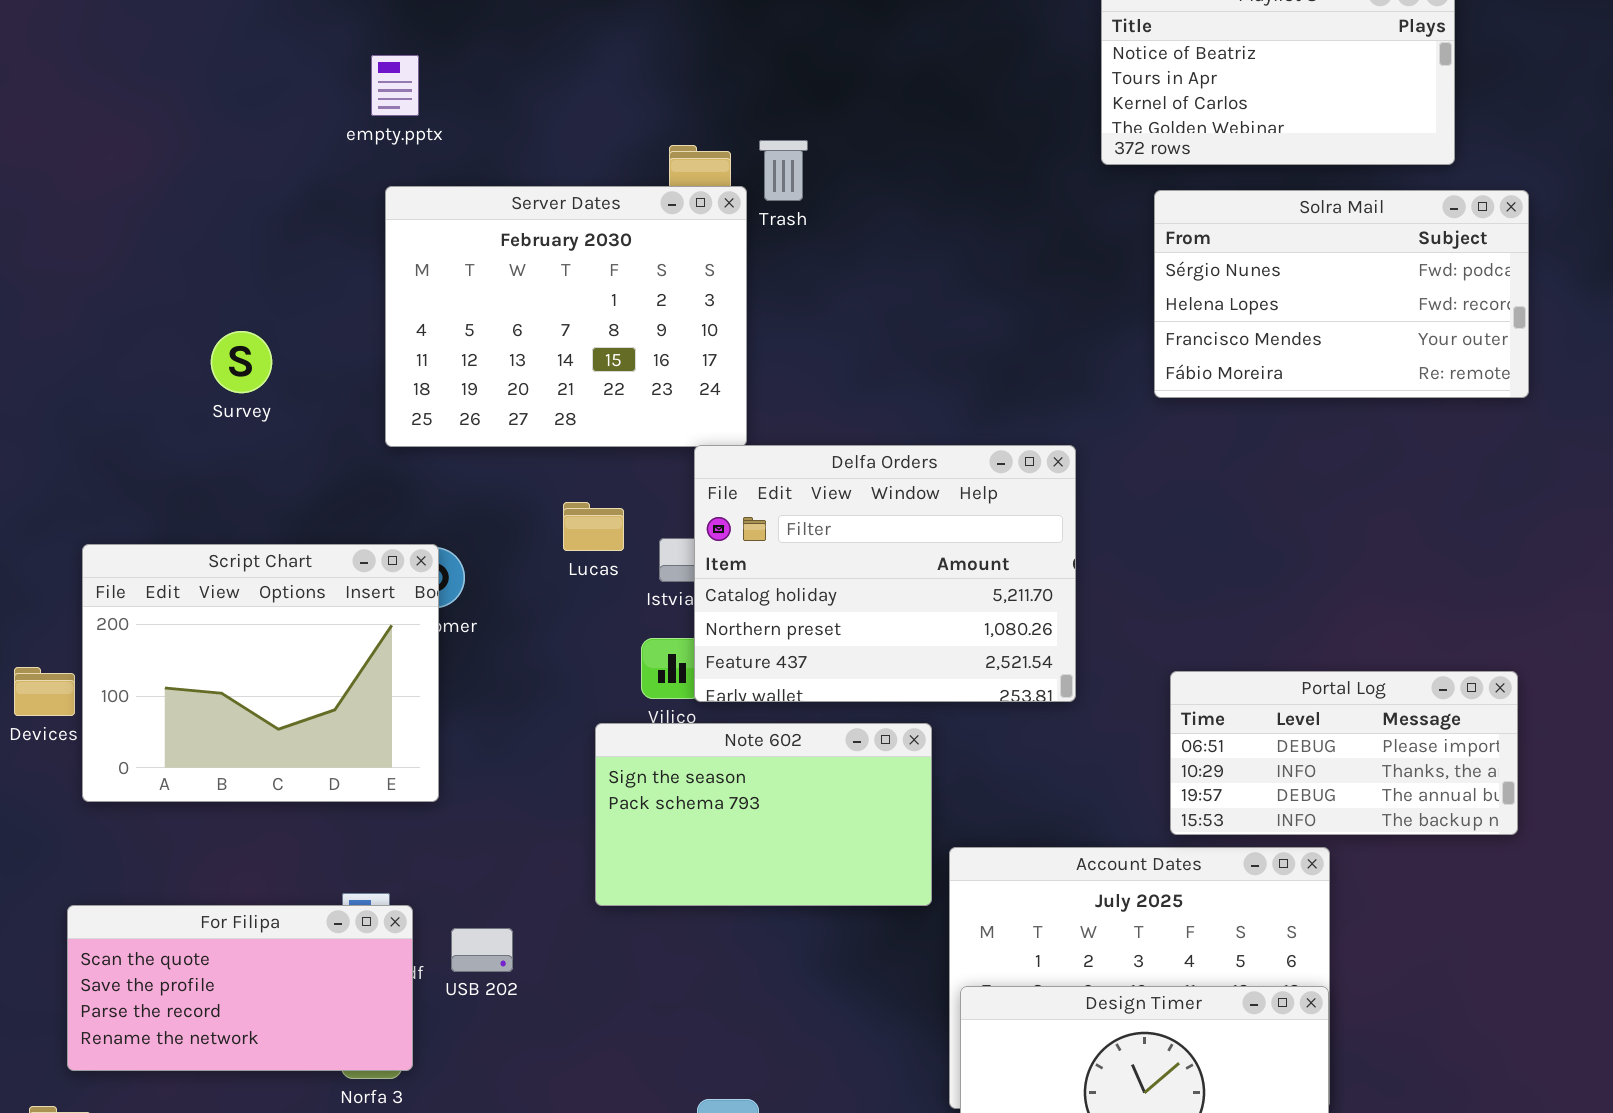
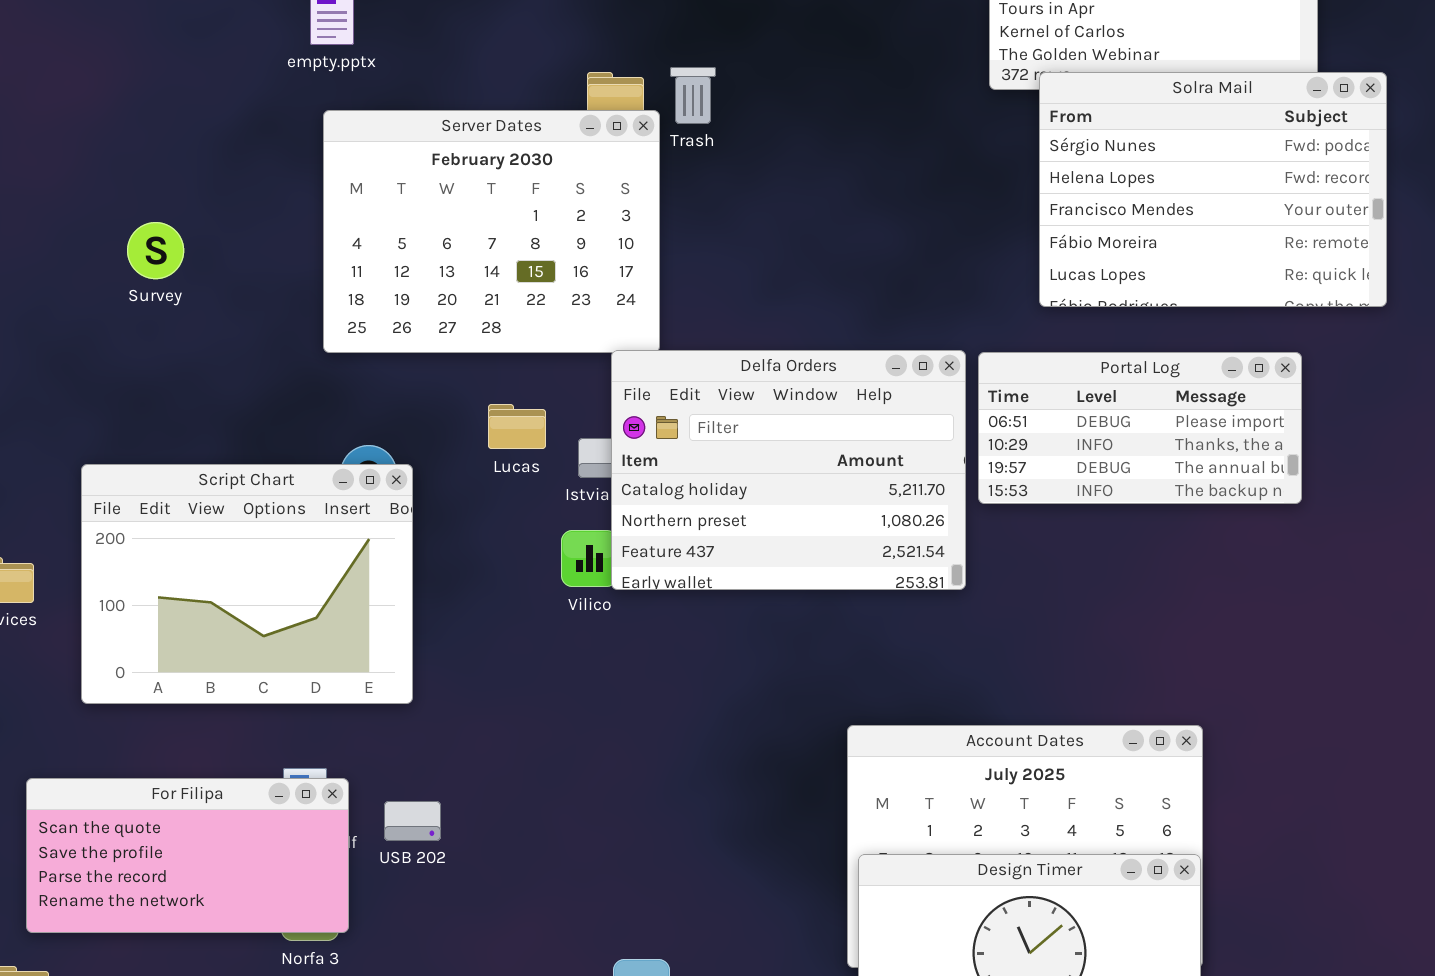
Solra Mail: [1154,190,1529,398] -> [1039,72,1387,307], resized
Survey: [211,331,272,393] -> [127,222,184,279], moved
Script Chart: [82,544,439,802] -> [81,464,413,704], moved
Portal Log: [1170,671,1518,835] -> [978,352,1302,504], moved
Note 602: [595,723,932,906] -> none, closed

